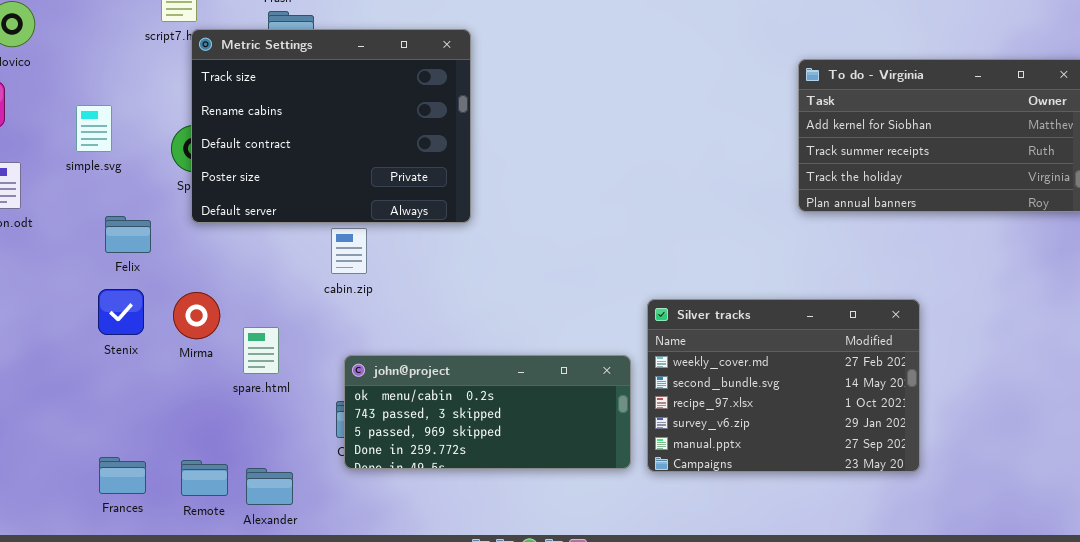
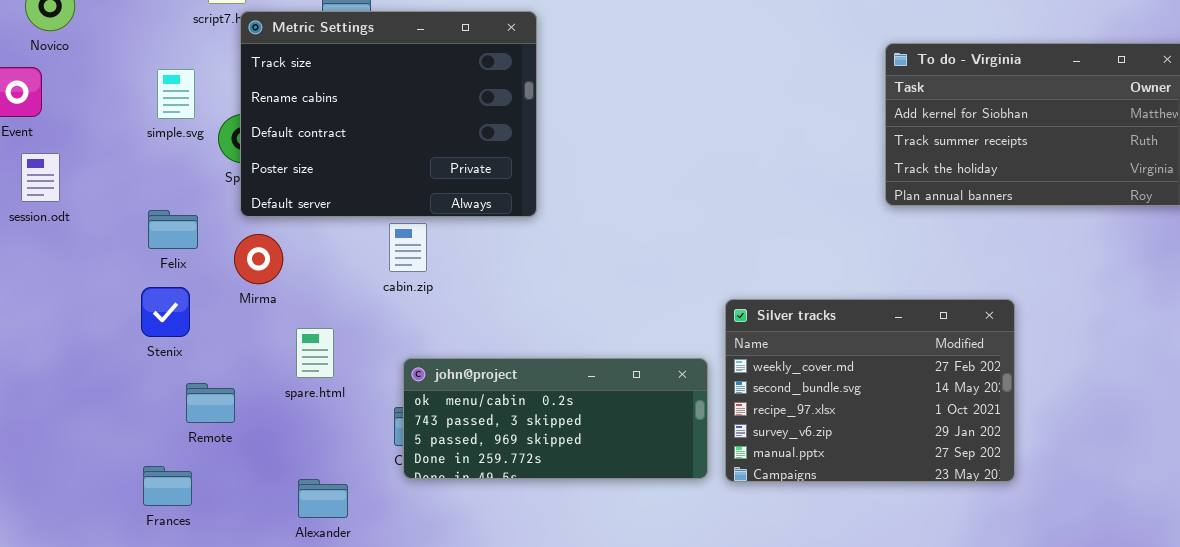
simple.svg: [76,105,112,152] -> [157,69,195,119], moved
Mirma: [173,292,220,339] -> [234,234,283,284], moved
Remote: [181,460,228,496] -> [186,383,235,423], moved

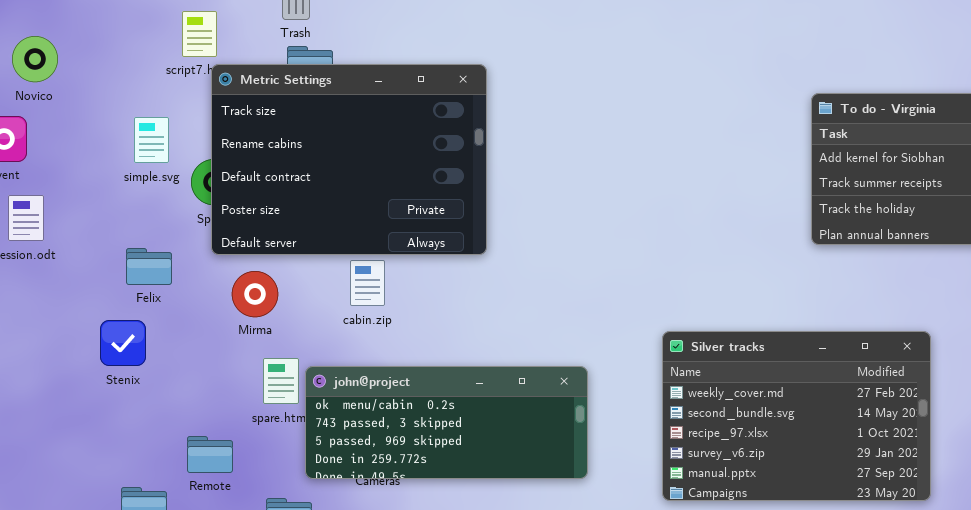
Mirma: [234,234,283,284] -> [232,271,278,317], moved
Stenix: [141,287,190,337] -> [100,320,146,366], moved
john@project: [403,358,708,479] -> [305,366,588,479], moved
Remote: [186,383,235,423] -> [187,436,233,473], moved

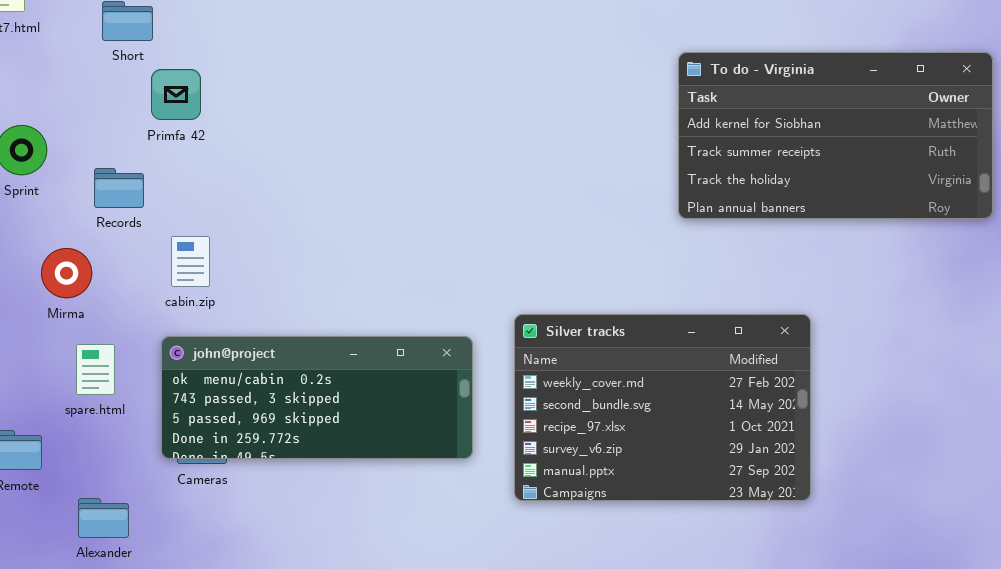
Metric Settings: [211,64,487,255] -> none, closed
john@project: [305,366,588,479] -> [161,336,473,459], moved

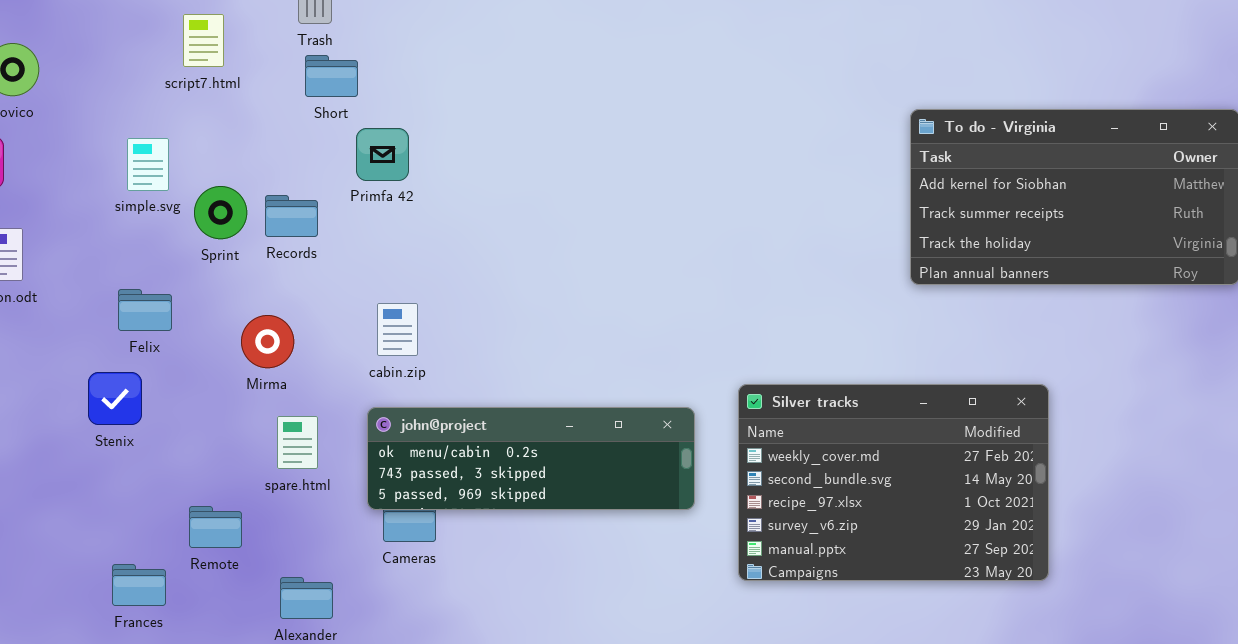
Records: [94,168,144,208] -> [265,195,318,237], moved
john@project: [161,336,473,459] -> [367,407,695,510], resized

